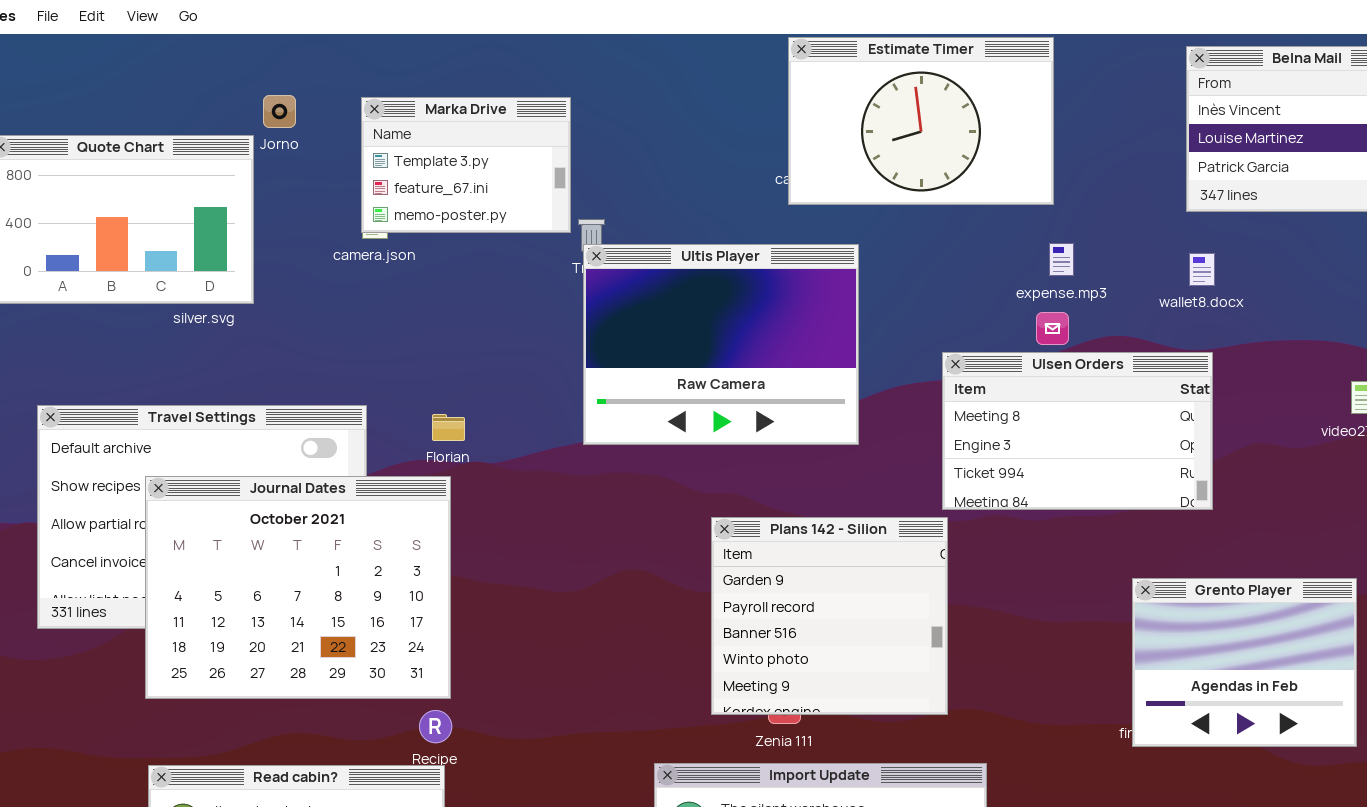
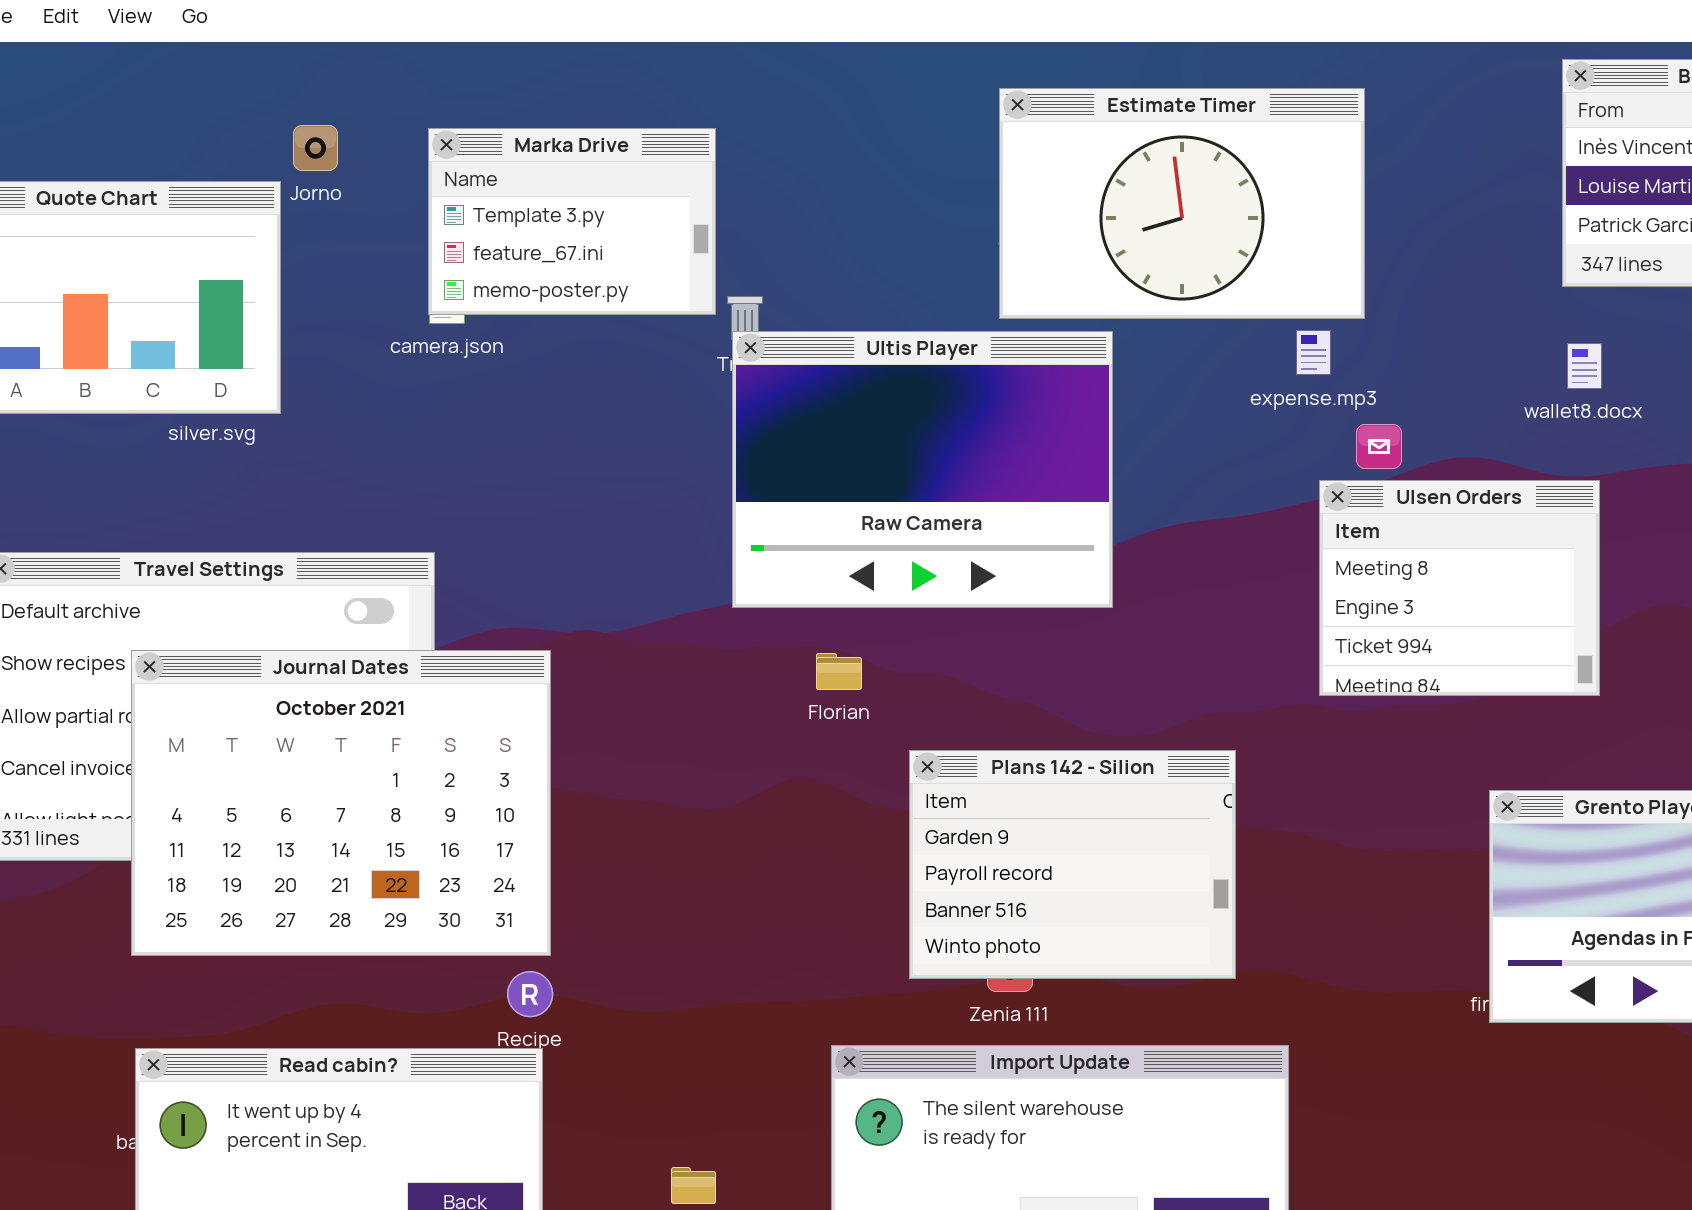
Estimate Timer: [788,37,1054,205] -> [999,88,1365,319], moved
expense.mp3: [1049,243,1074,276] -> [1296,330,1331,375], moved
Ulsen Orders: [942,352,1213,510] -> [1319,480,1600,696], resized
Florian: [432,414,465,441] -> [816,653,862,690], moved
Plans 142 - Silion: [711,517,948,715] -> [909,750,1236,979], resized

